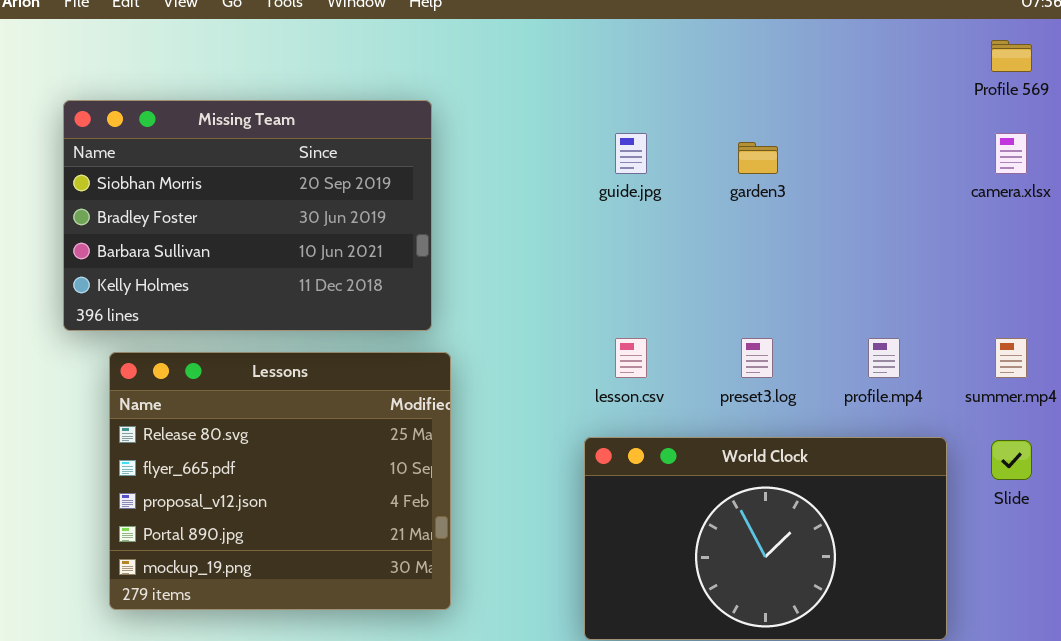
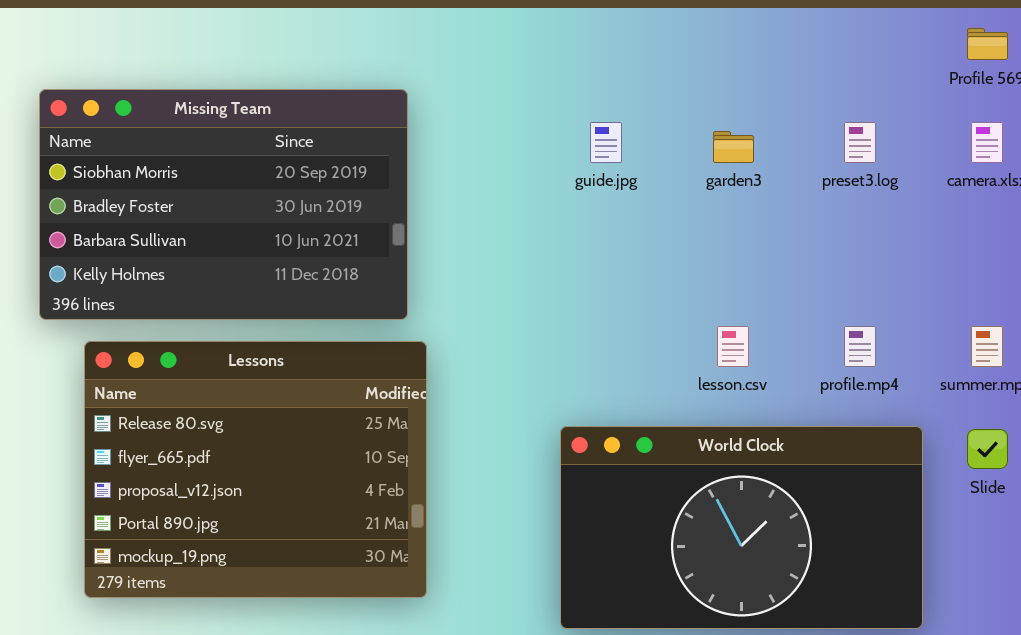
lesson.csv: [615,338,647,378] -> [717,326,749,367], moved
preset3.log: [741,338,773,378] -> [844,122,876,163], moved

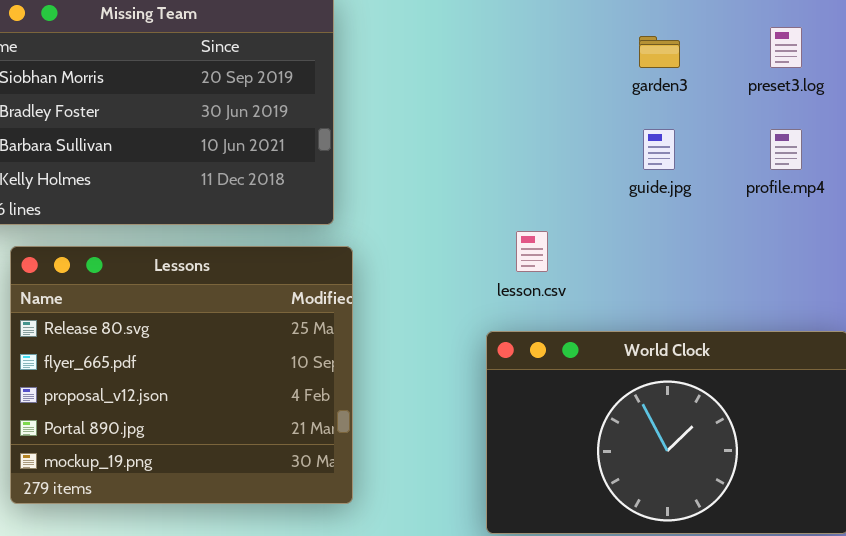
guide.jpg: [590,122,622,163] -> [643,129,675,170], moved
lesson.csv: [717,326,749,367] -> [516,231,548,272], moved
profile.mp4: [844,326,876,367] -> [770,129,802,170], moved

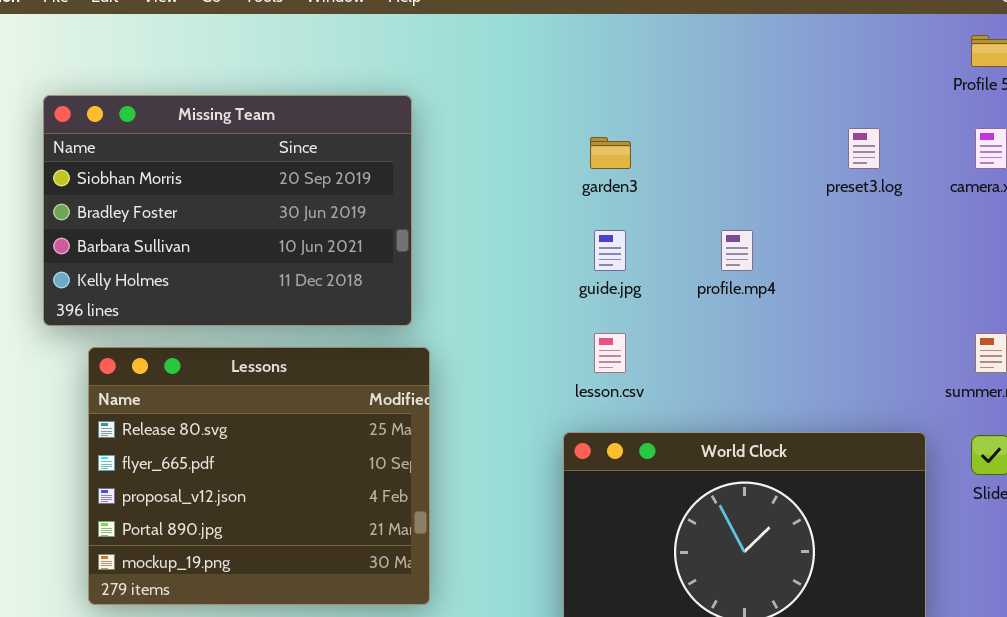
garden3: [639,36,680,68] -> [590,137,631,169], moved
guide.jpg: [643,129,675,170] -> [594,230,626,271], moved
profile.mp4: [770,129,802,170] -> [721,230,753,271], moved

